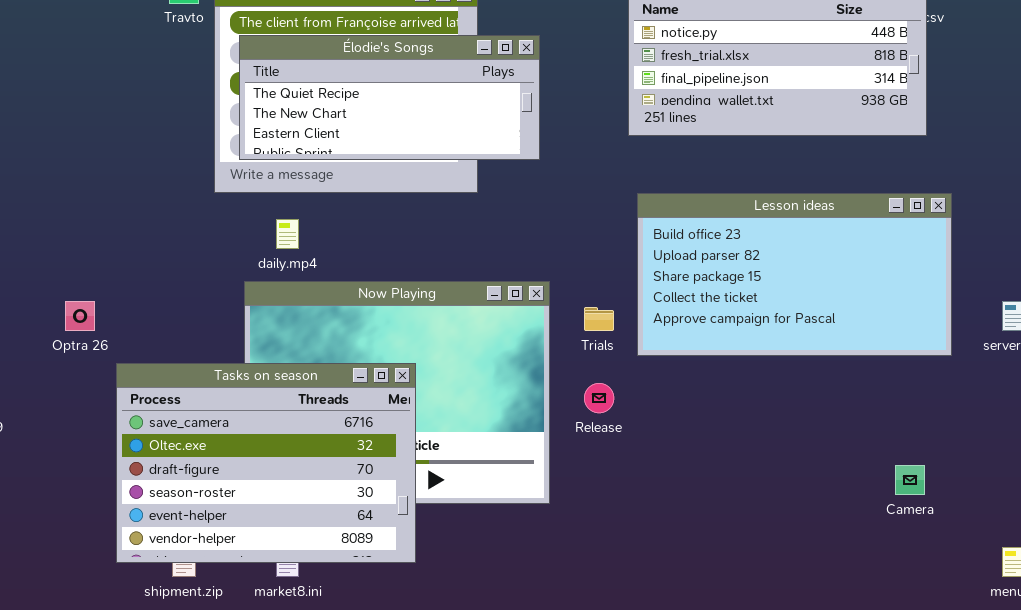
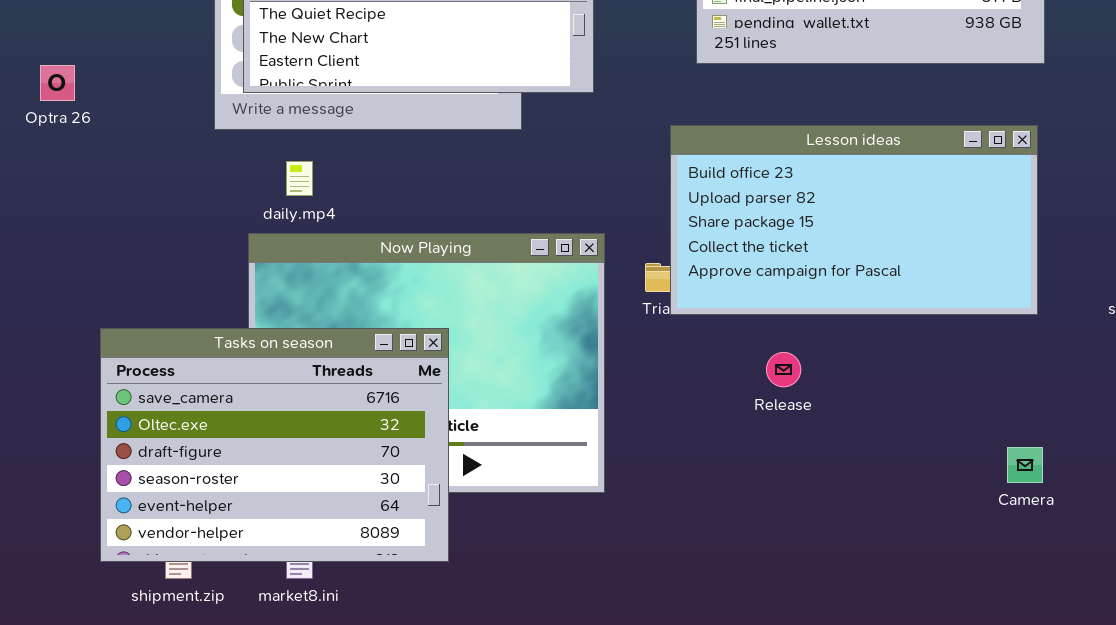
Lesson ideas: [637,193,952,356] -> [670,125,1038,315], moved
Optra 26: [65,301,95,331] -> [40,65,75,101], moved
Release: [584,383,614,413] -> [766,352,801,387], moved

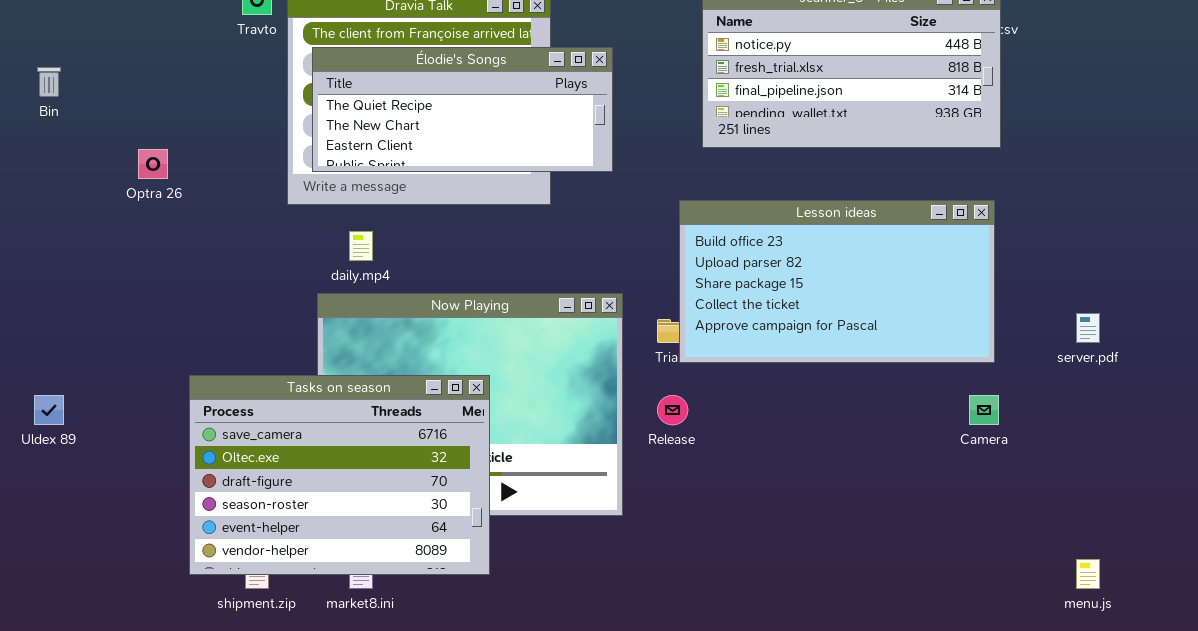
Release: [766,352,801,387] -> [657,395,688,425], moved
Camera: [1007,447,1043,483] -> [969,395,999,425], moved

